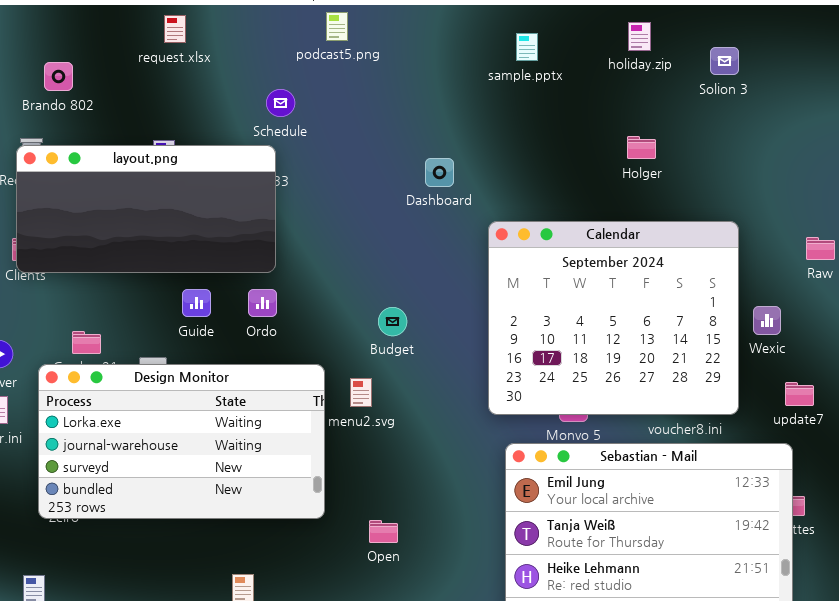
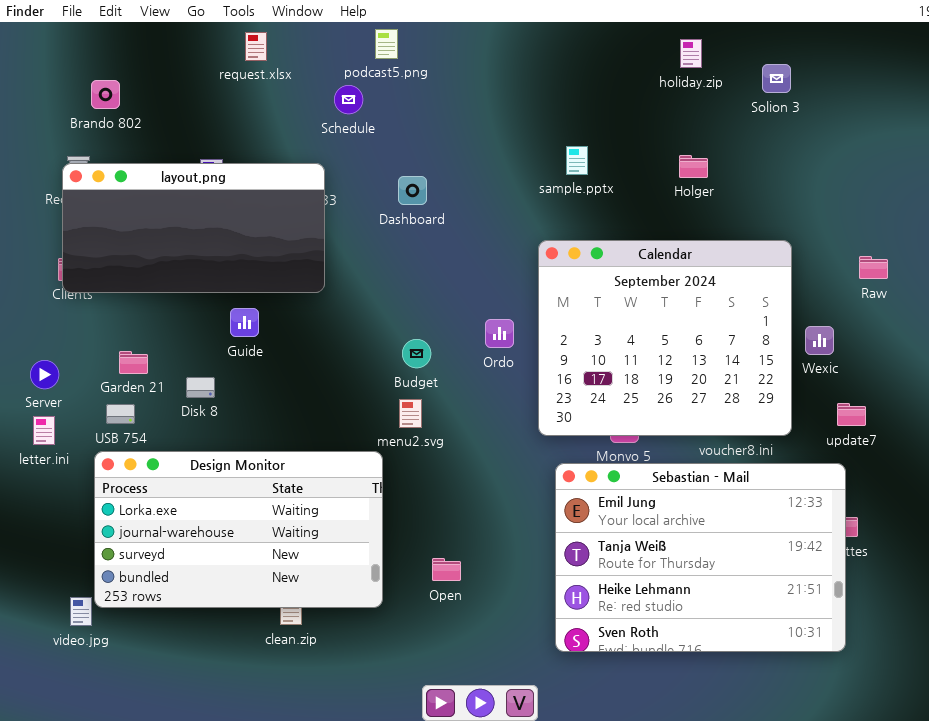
request.xlsx: [164,15,186,43] -> [245,32,267,61], moved
sample.pptx: [516,33,538,61] -> [566,146,588,175], moved
Schedule: [266,89,295,117] -> [334,85,363,114], moved
Dashboard: [425,158,454,187] -> [398,176,427,205], moved
Ordo: [248,289,277,317] -> [485,319,514,348], moved
Budget: [378,307,407,336] -> [402,339,431,368], moved
Design Monitor: [38,364,325,519] -> [94,451,383,608], moved
Open: [369,520,398,543] -> [432,558,461,581], moved

